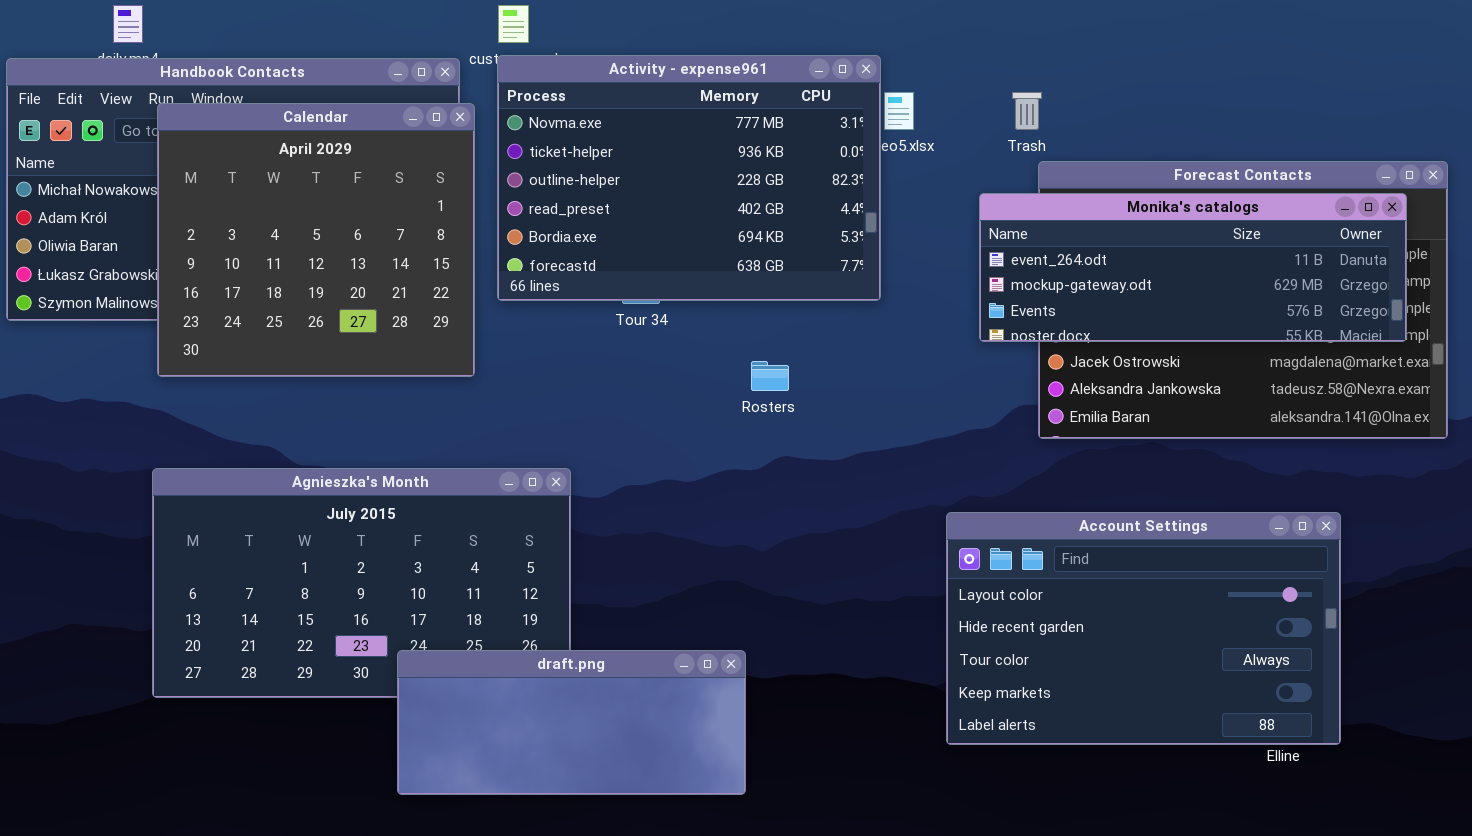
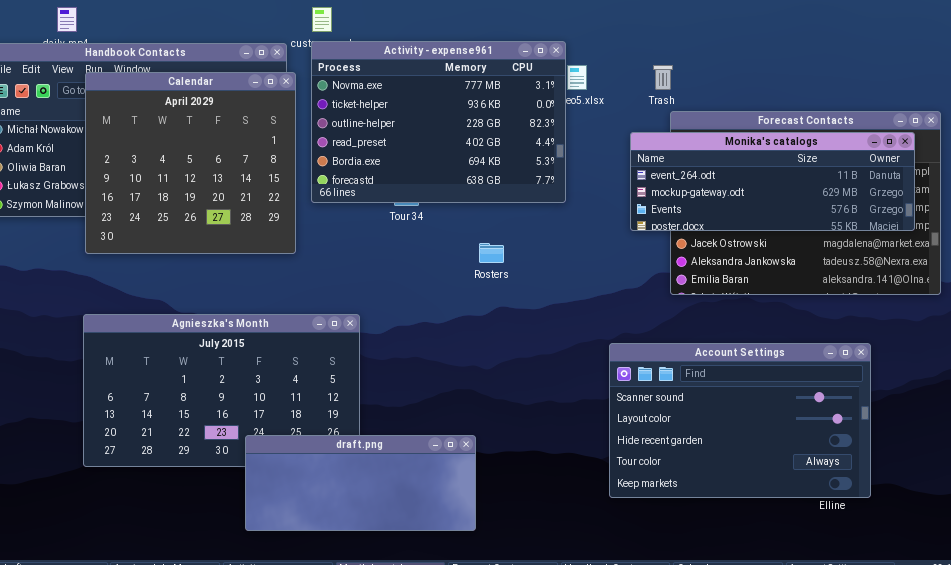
Account Settings: [946,512,1341,745] -> [609,343,871,498], scrolled up 1 row

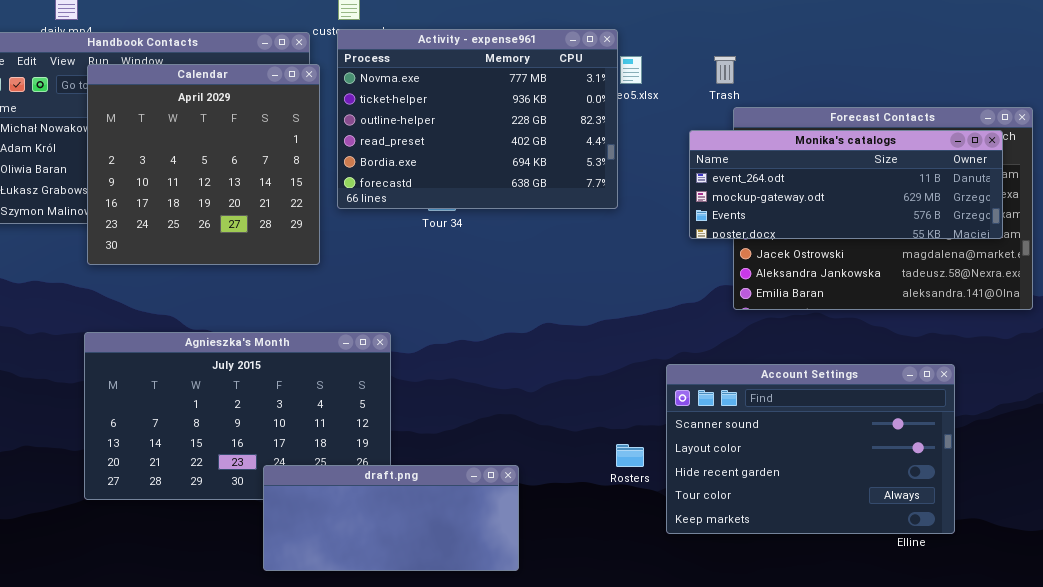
Rosters: [479,243,504,263] -> [616,444,644,467], moved

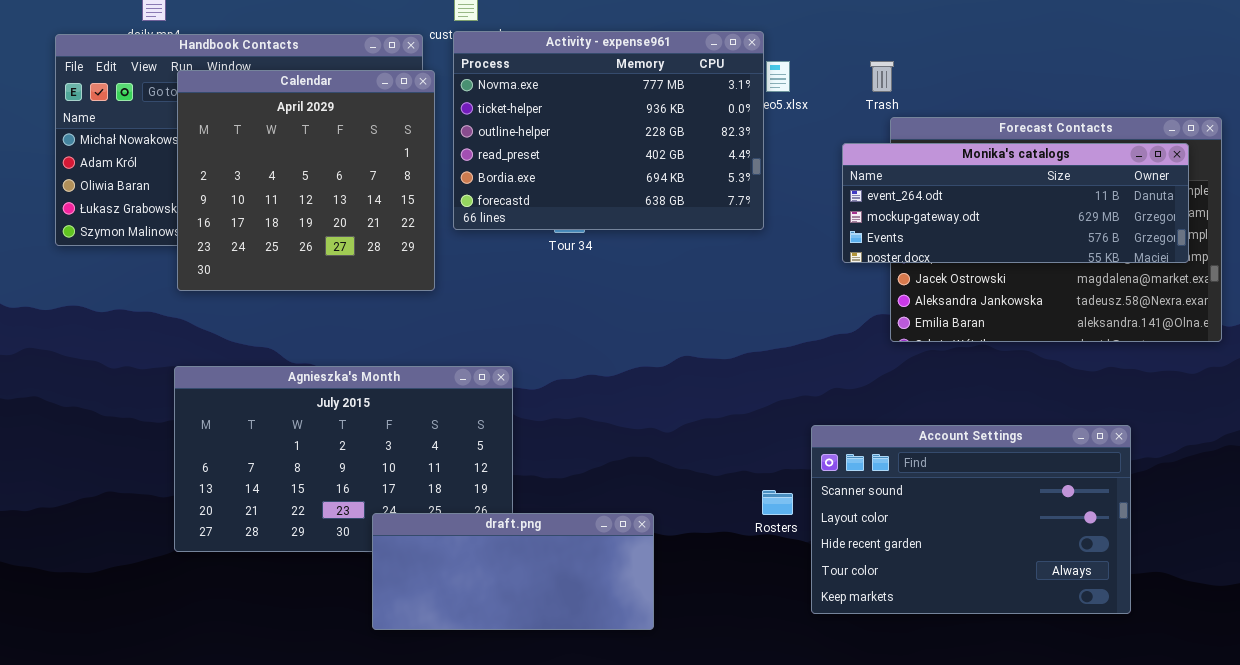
Account Settings: [666,364,955,534] -> [811,425,1131,614], moved

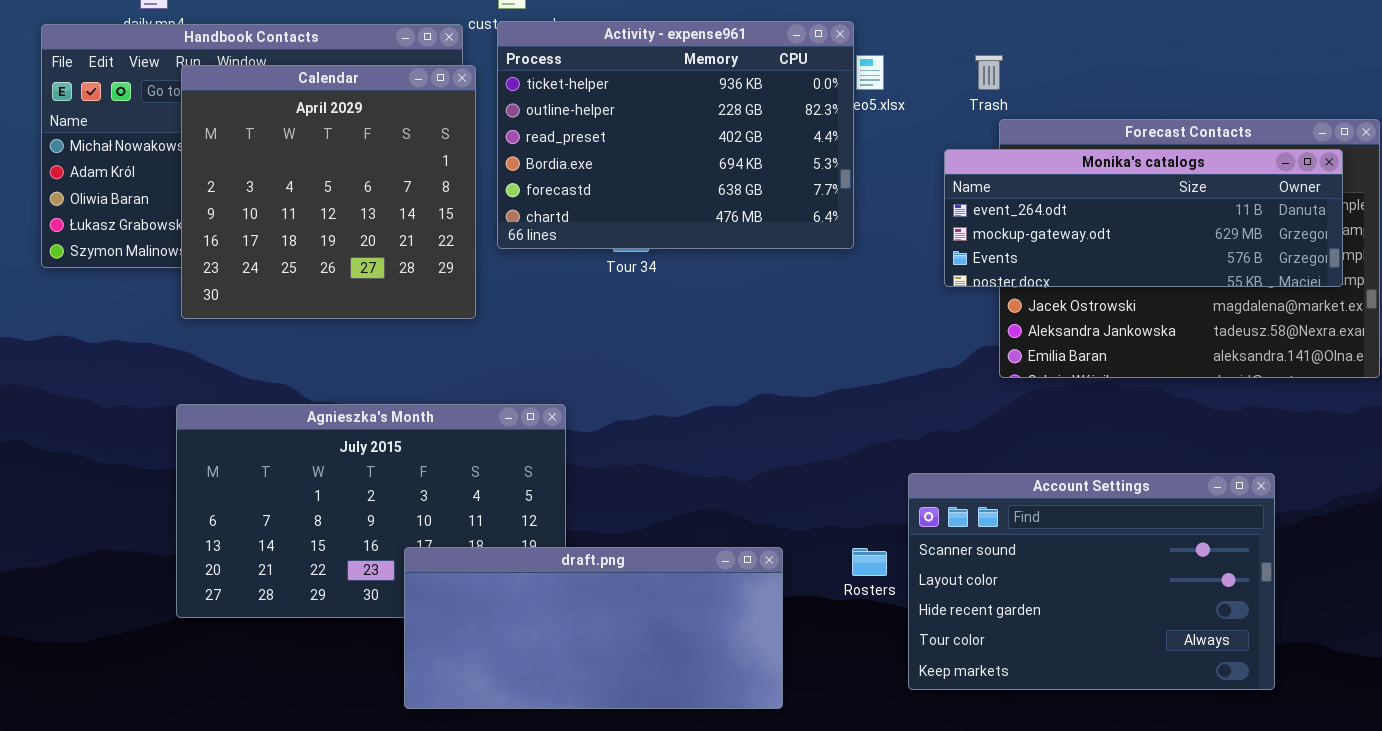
Activity - expense961: [453,31,764,230] -> [497,21,854,249], scrolled down 1 row
draft.png: [372,513,654,630] -> [404,547,783,709], resized

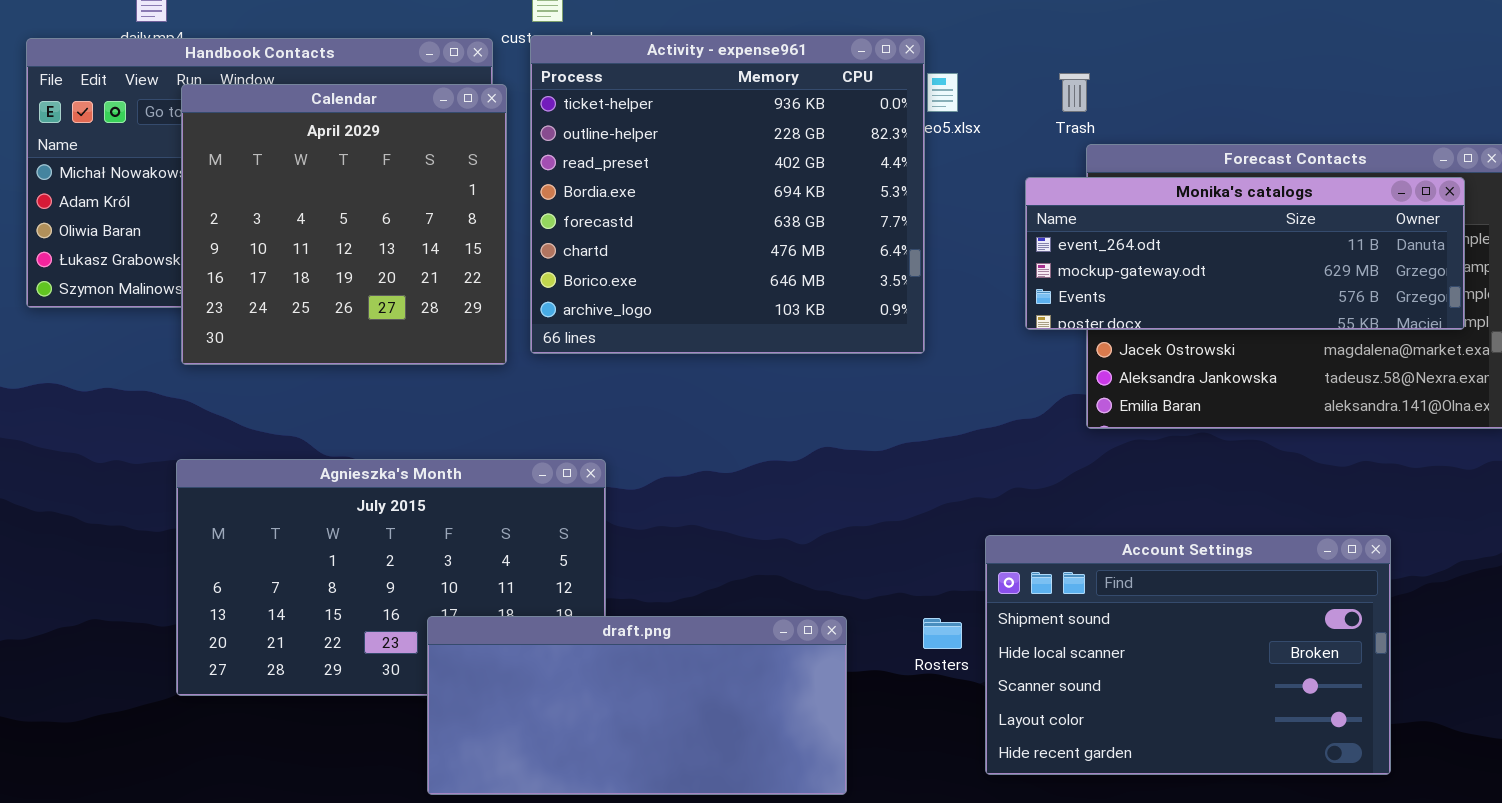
Activity - expense961: [497,21,854,249] -> [530,35,925,354], resized
Account Settings: [908,473,1275,690] -> [985,535,1391,775], scrolled up 2 rows

